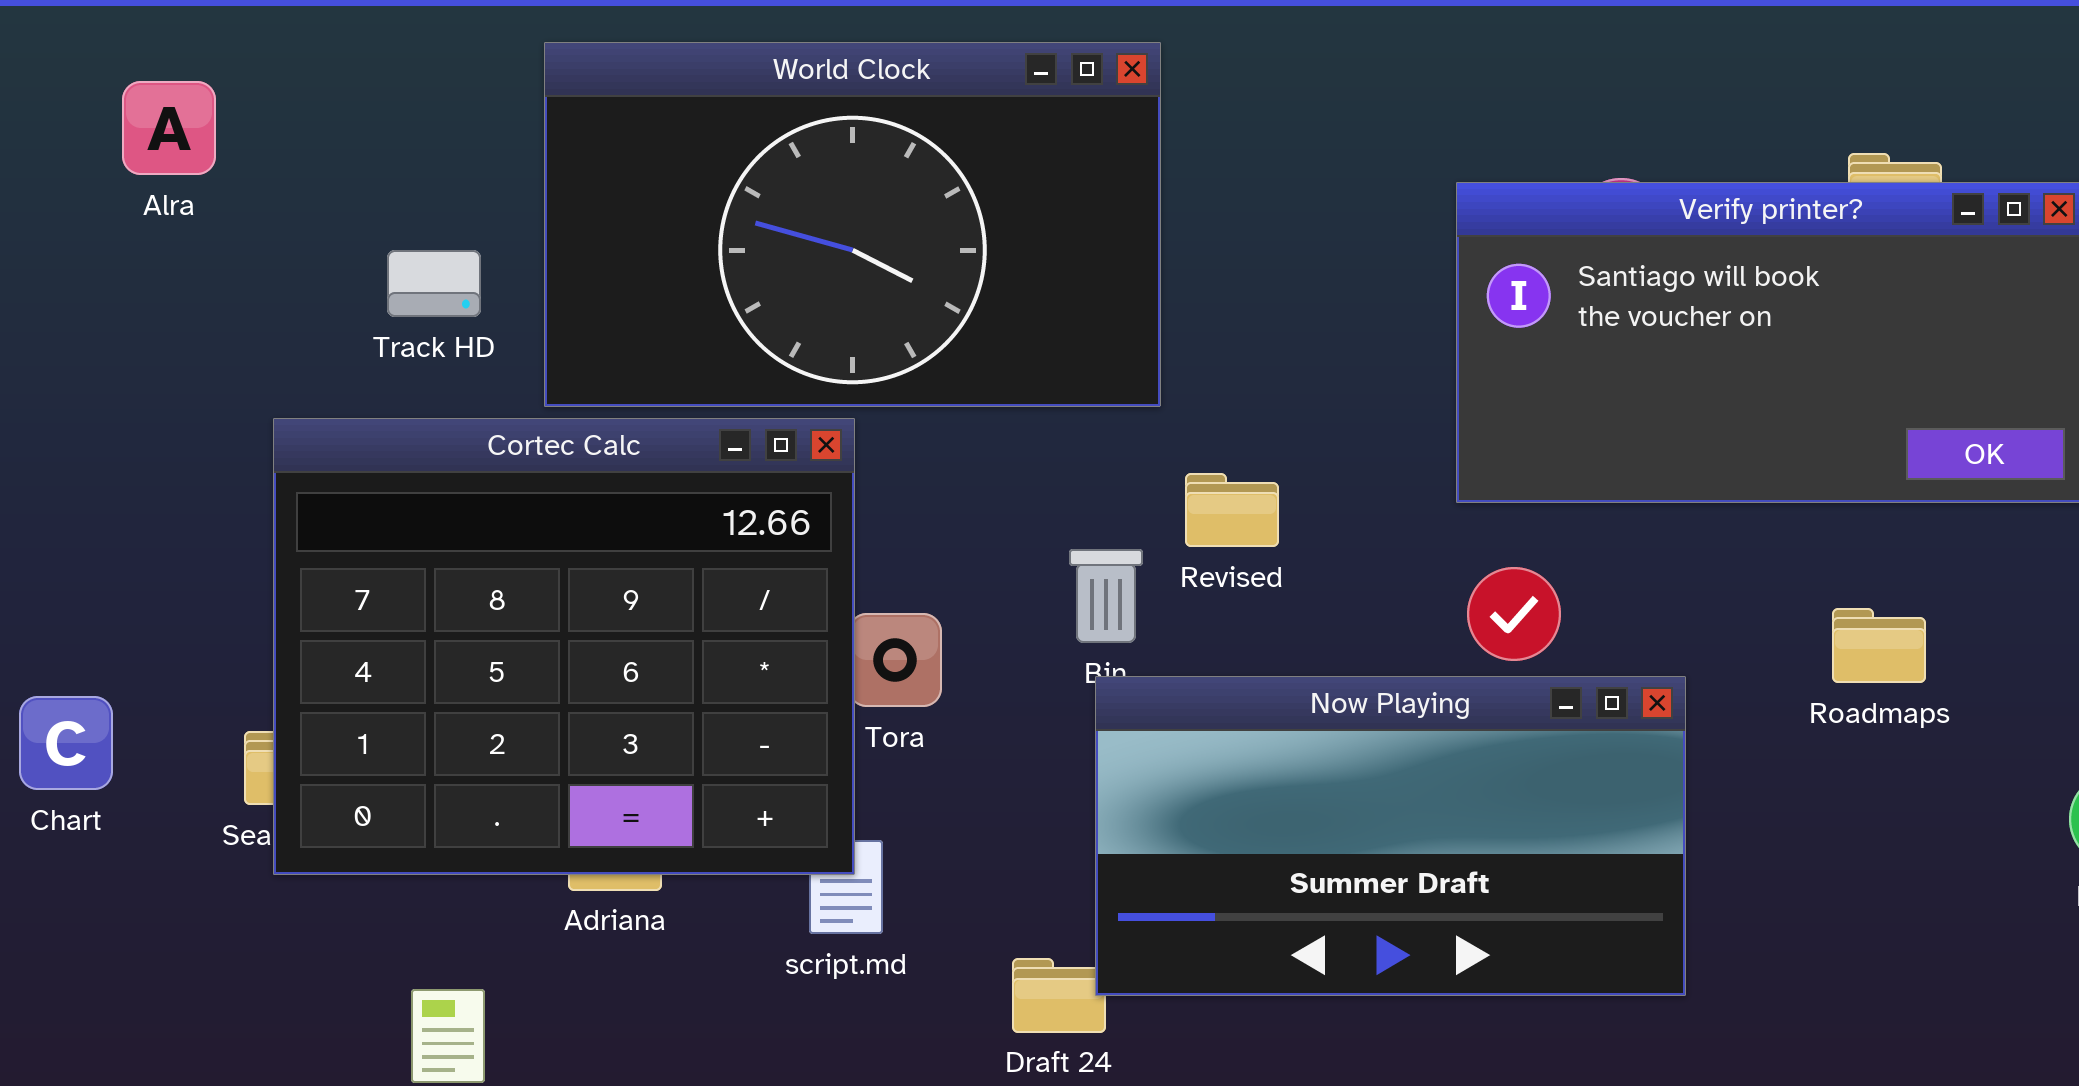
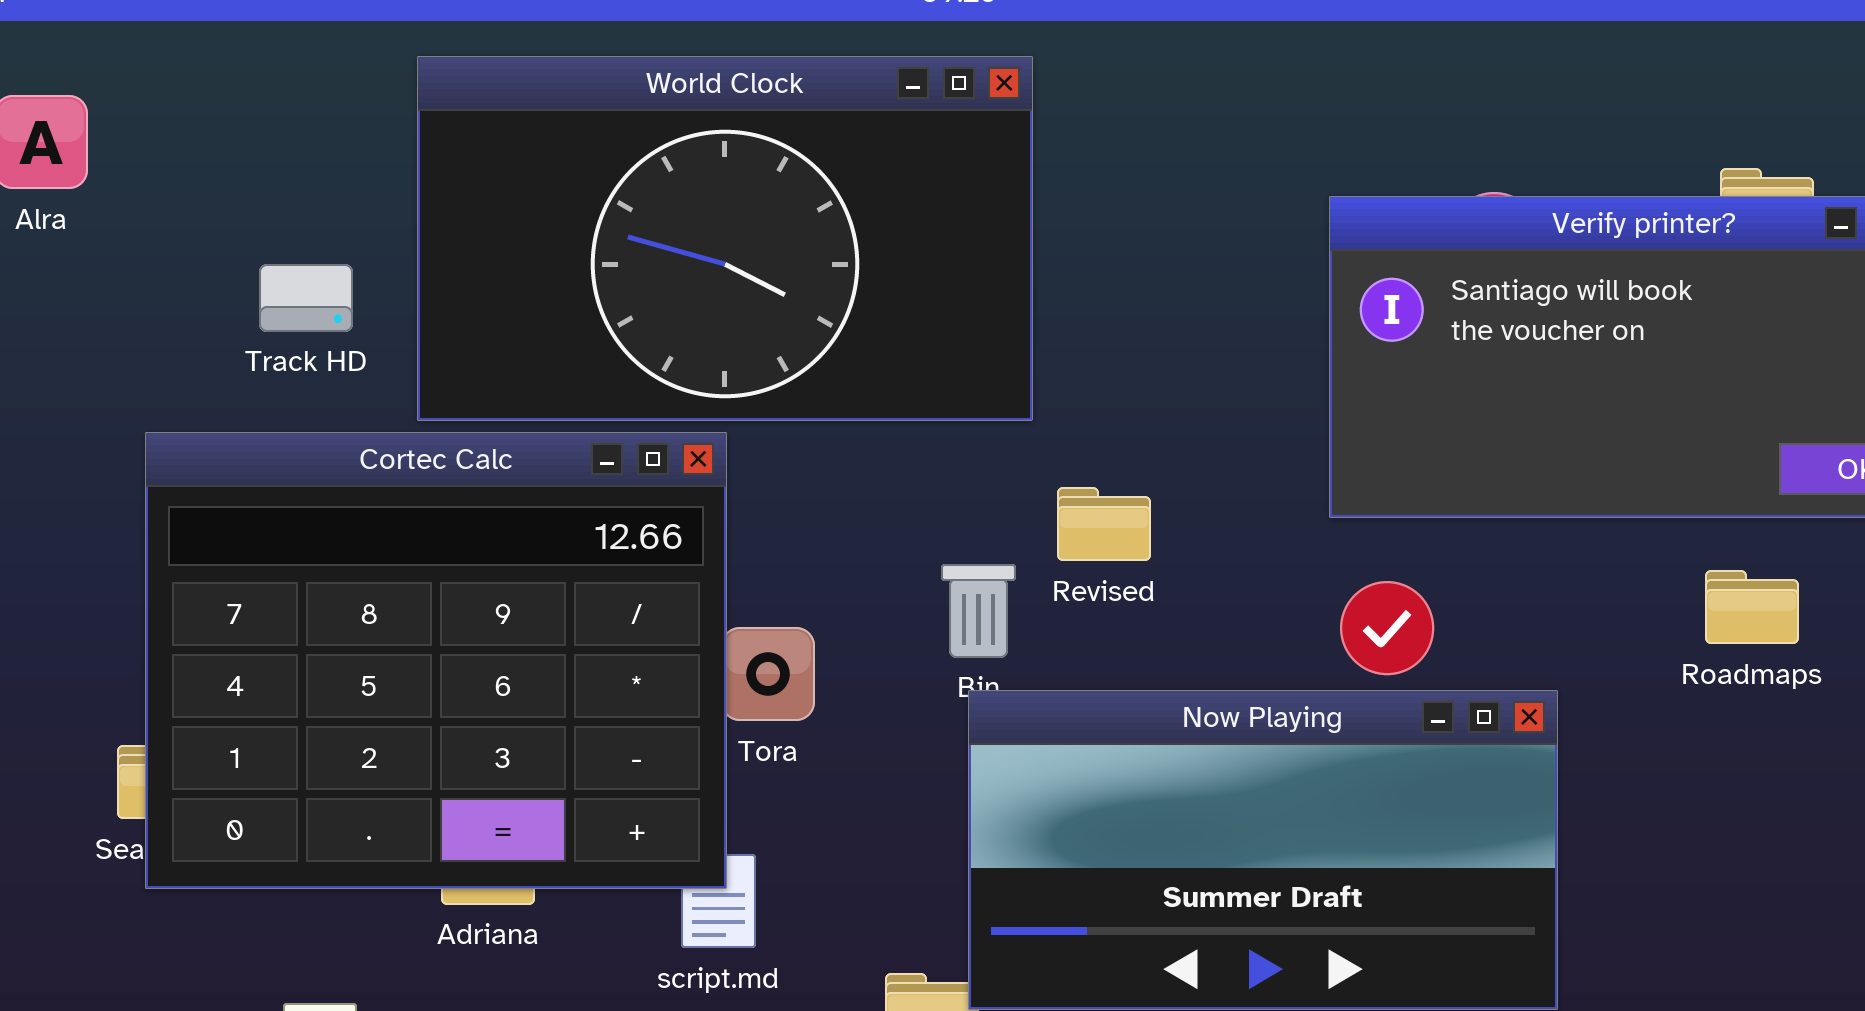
Roadmaps: [1832,608,1926,683] -> [1705,570,1799,644], moved

